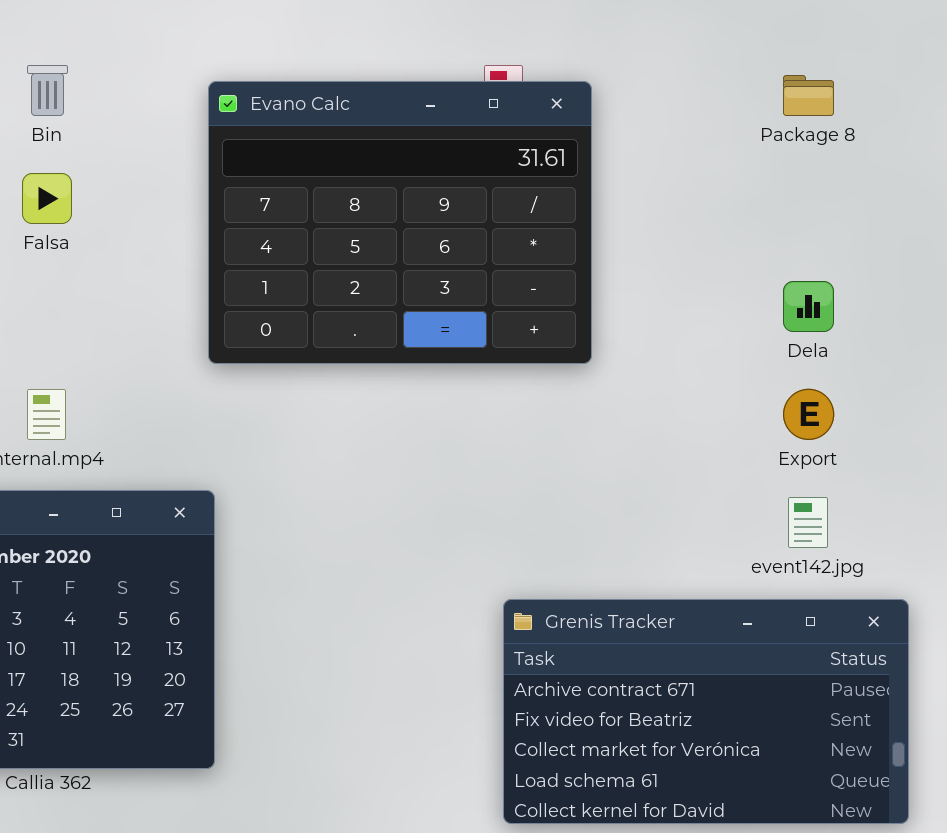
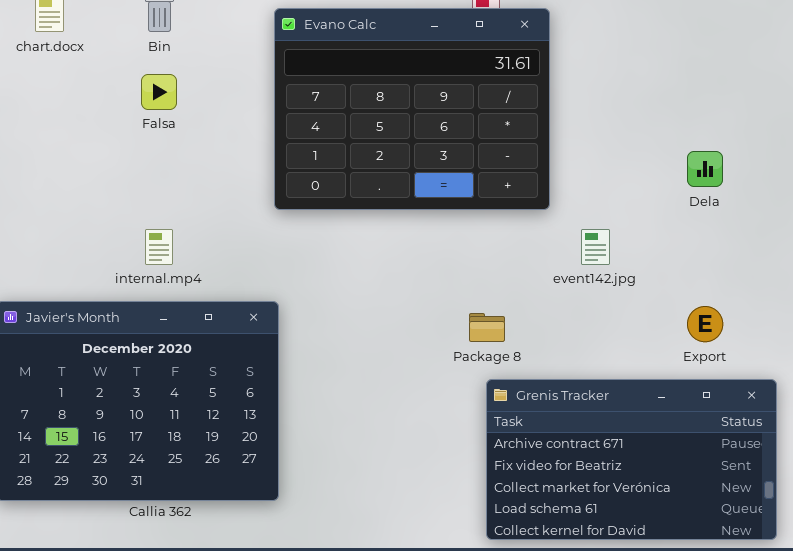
Package 8: [783,75,834,116] -> [469,313,505,342], moved
Export: [783,389,834,440] -> [687,306,723,342], moved
event142.jpg: [788,497,828,548] -> [581,229,610,265], moved

